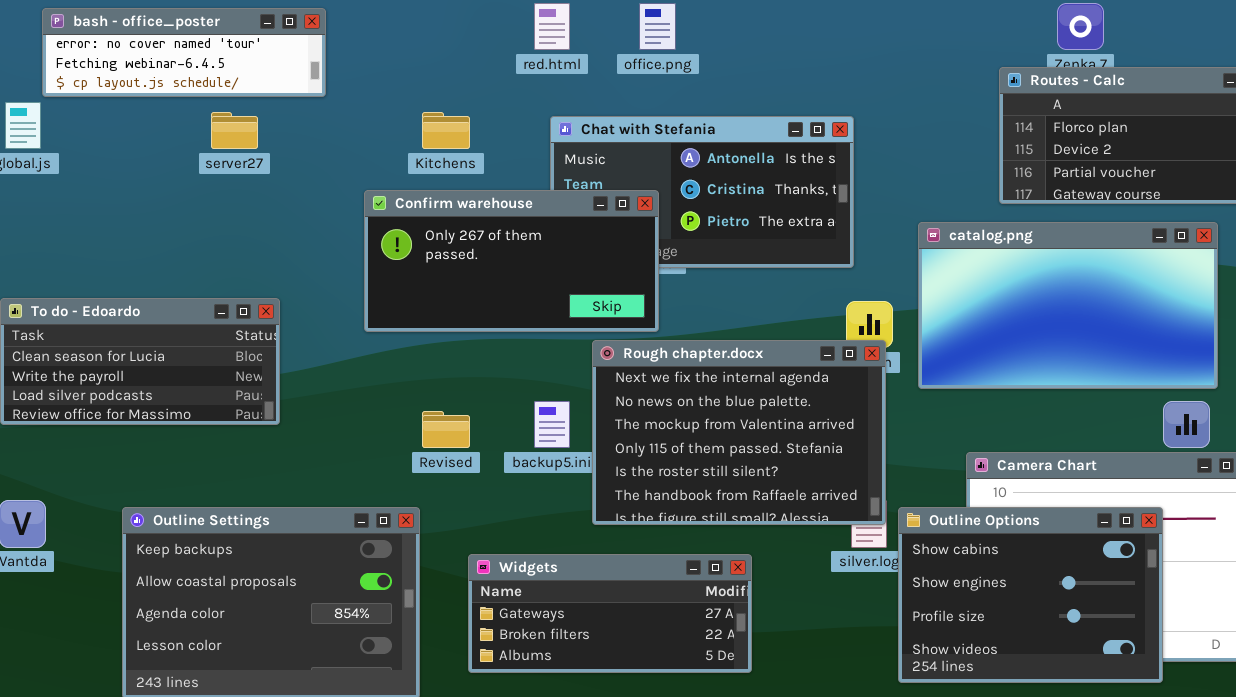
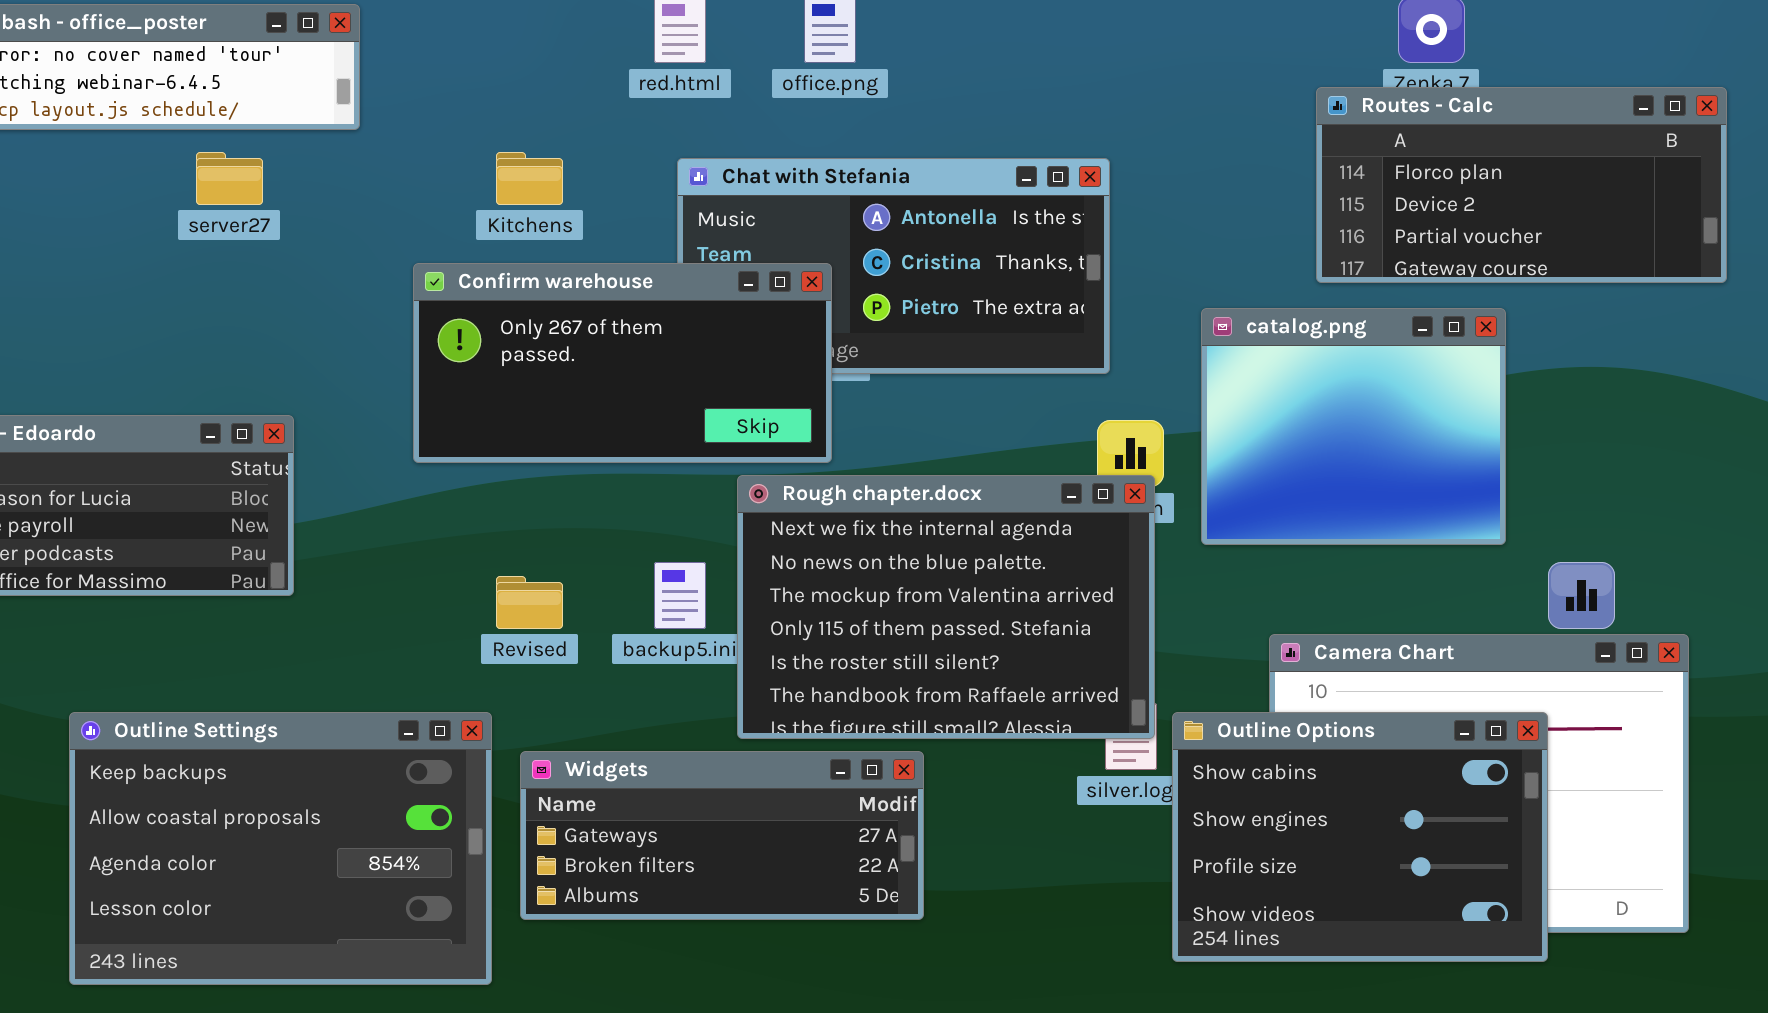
catalog.png: [918,222,1218,389] -> [1201,308,1506,545], resized
Widgets: [468,554,752,673] -> [520,751,924,920], moved

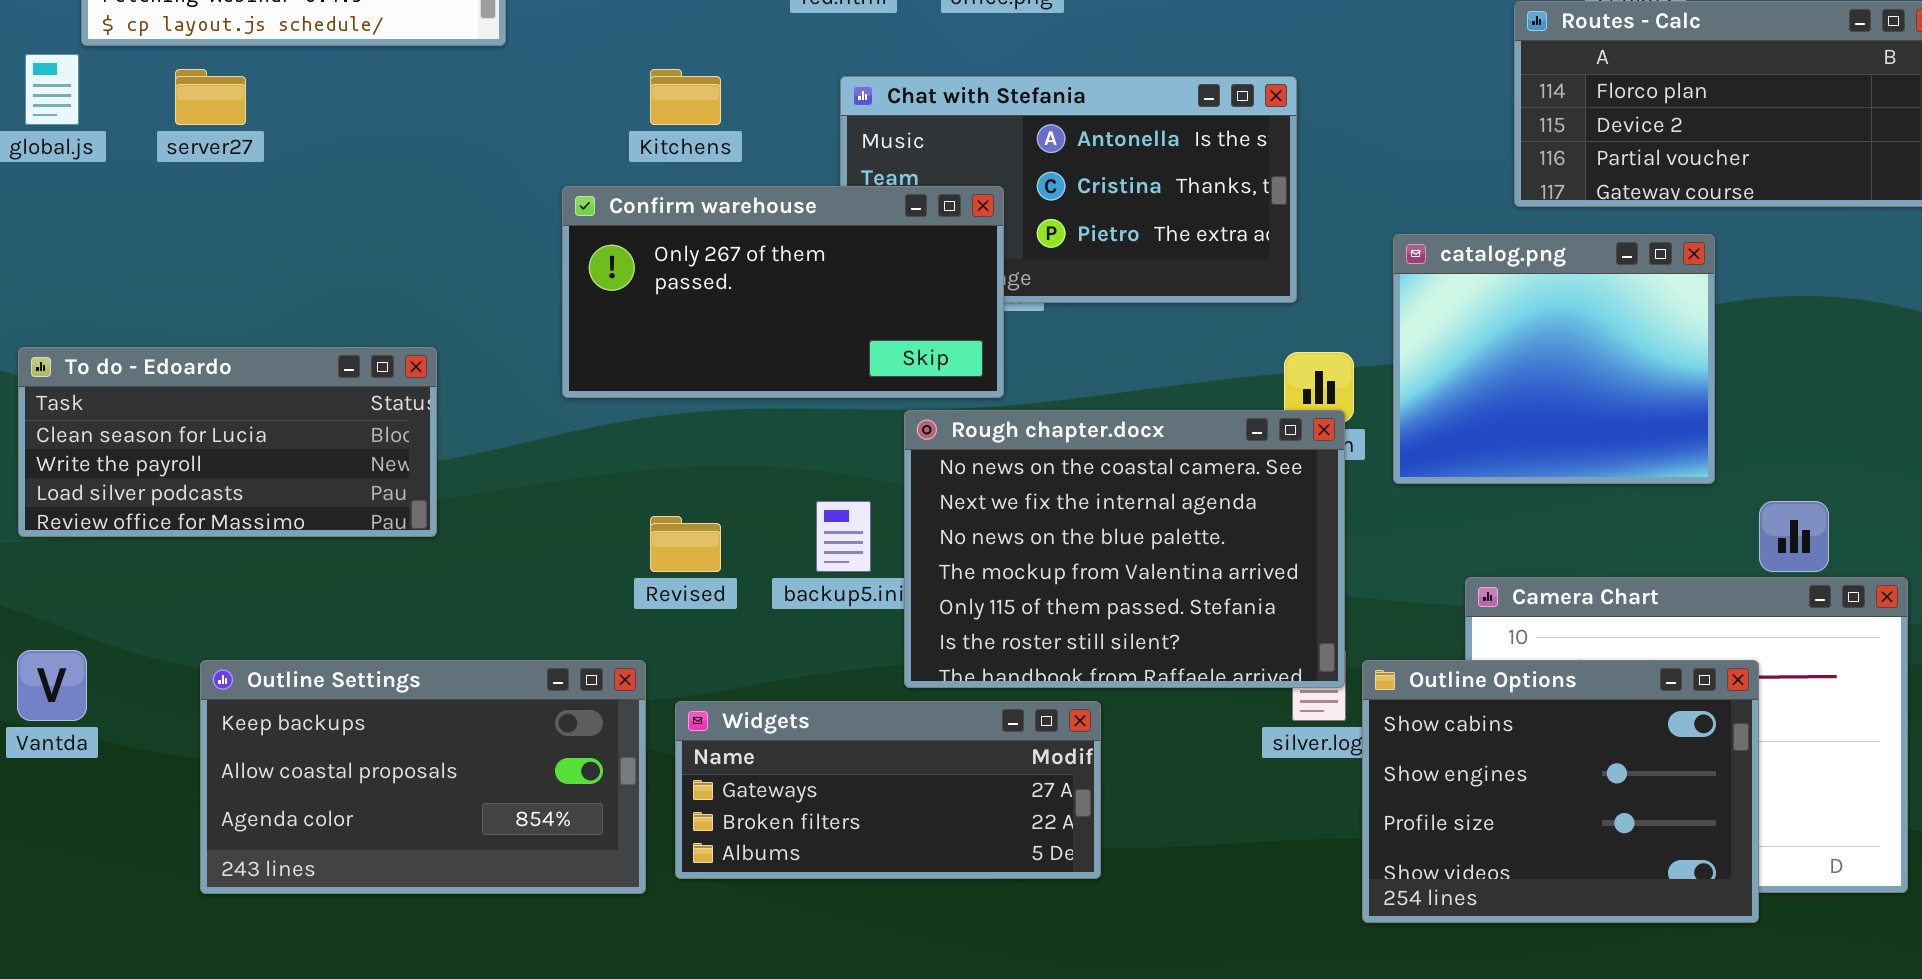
server27: [196,152,263,205] -> [175,69,246,125], moved
Rough chapter.docx: [737,475,1155,739] -> [904,410,1345,688], scrolled up 1 row
Outline Settings: [69,712,492,985] -> [200,660,646,894], resized

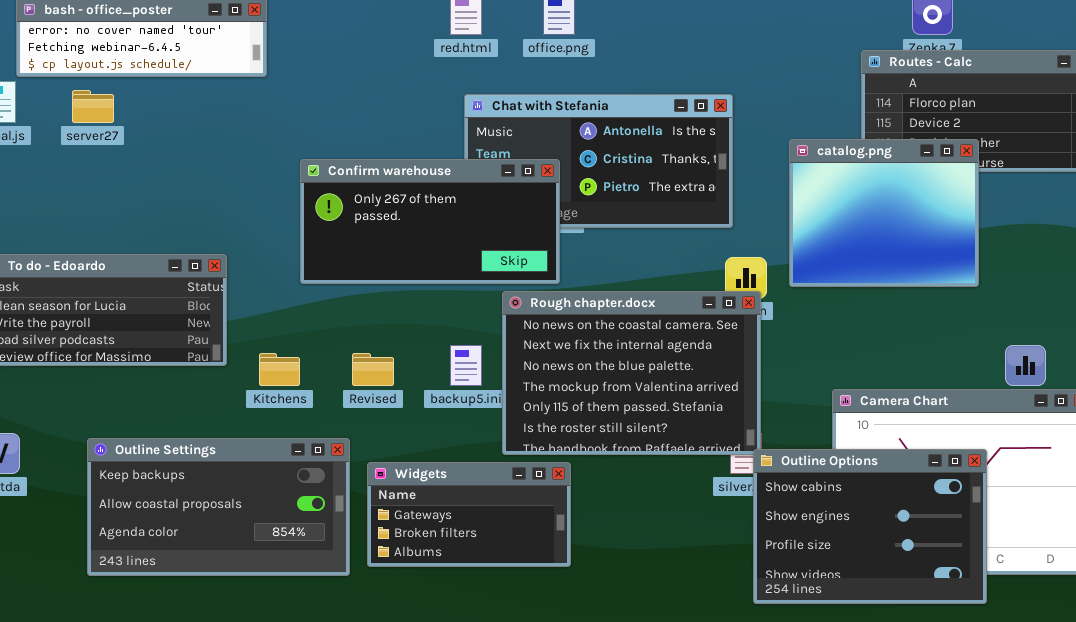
Kitchens: [650,69,721,125] -> [259,353,300,386], moved
catalog.png: [1393,234,1715,484] -> [789,139,979,287], moved
Outline Options: [1362,660,1759,923] -> [753,449,987,604], moved
Widgets: [675,701,1101,879] -> [367,462,571,567], resized

